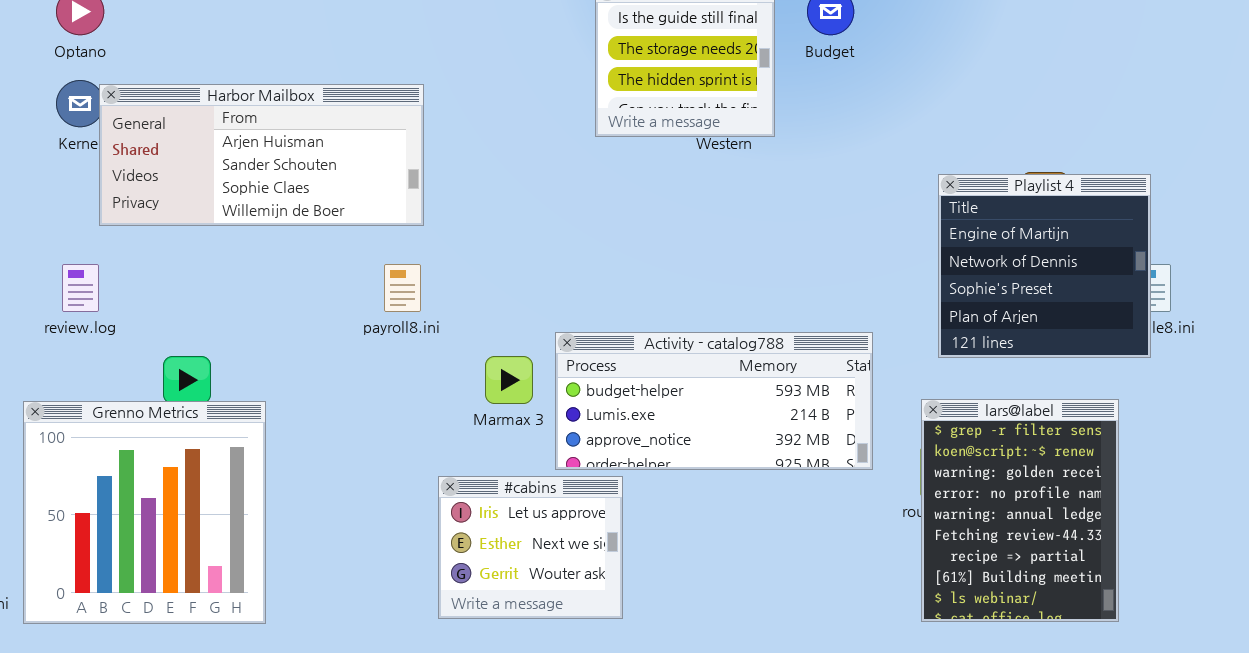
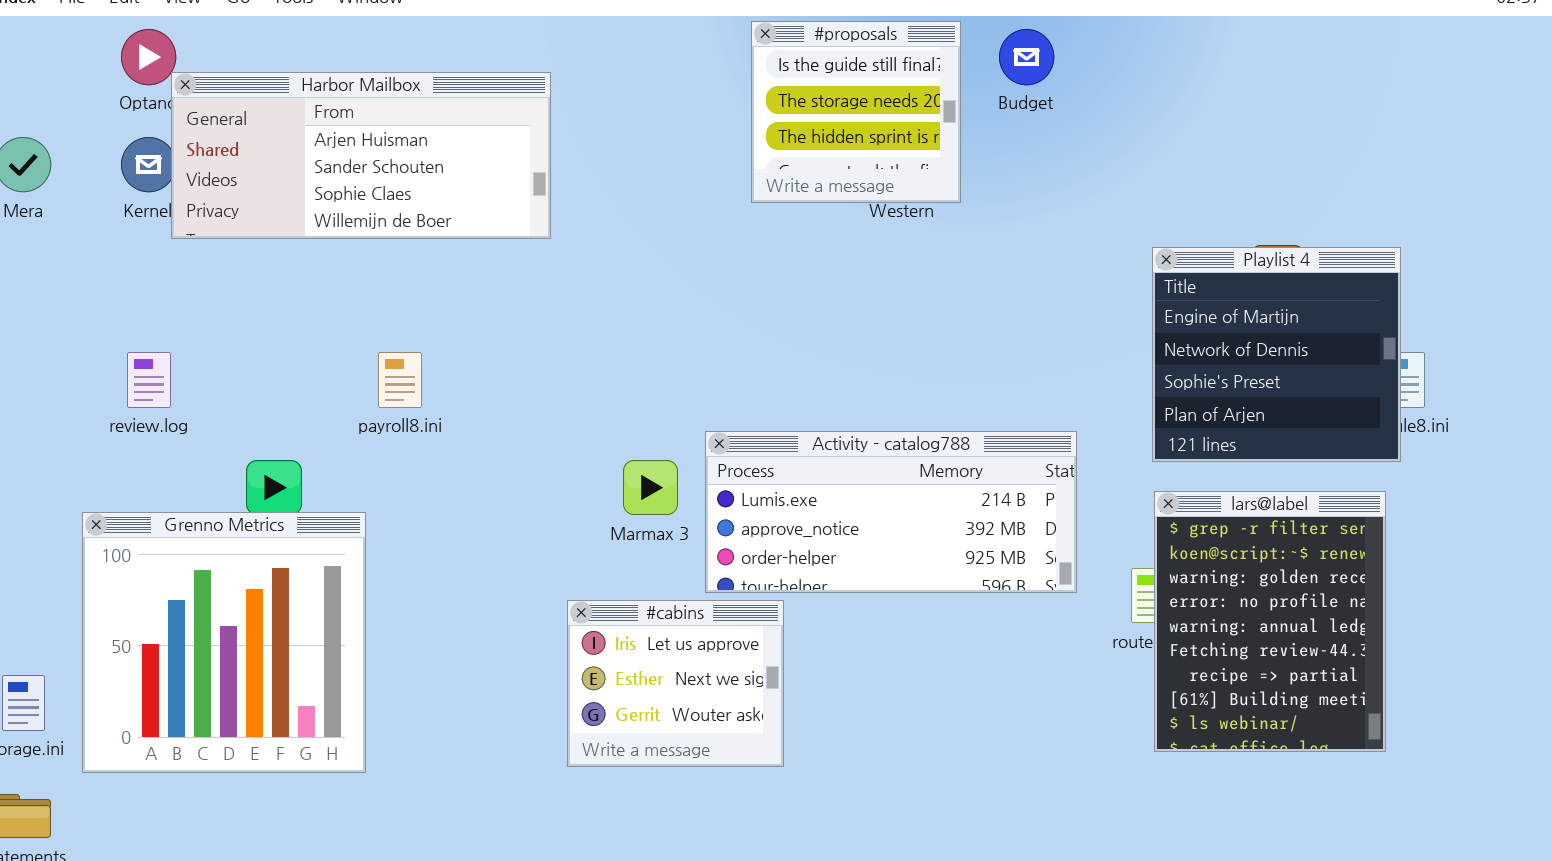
Harbor Mailbox: [99,84,424,226] -> [171,72,551,239], moved
payroll8.ini: [384,264,421,312] -> [378,352,422,408], moved
Activity - catalog788: [555,332,873,470] -> [705,431,1077,593], scrolled down 1 row
lars@label: [921,399,1119,622] -> [1154,491,1386,752], moved

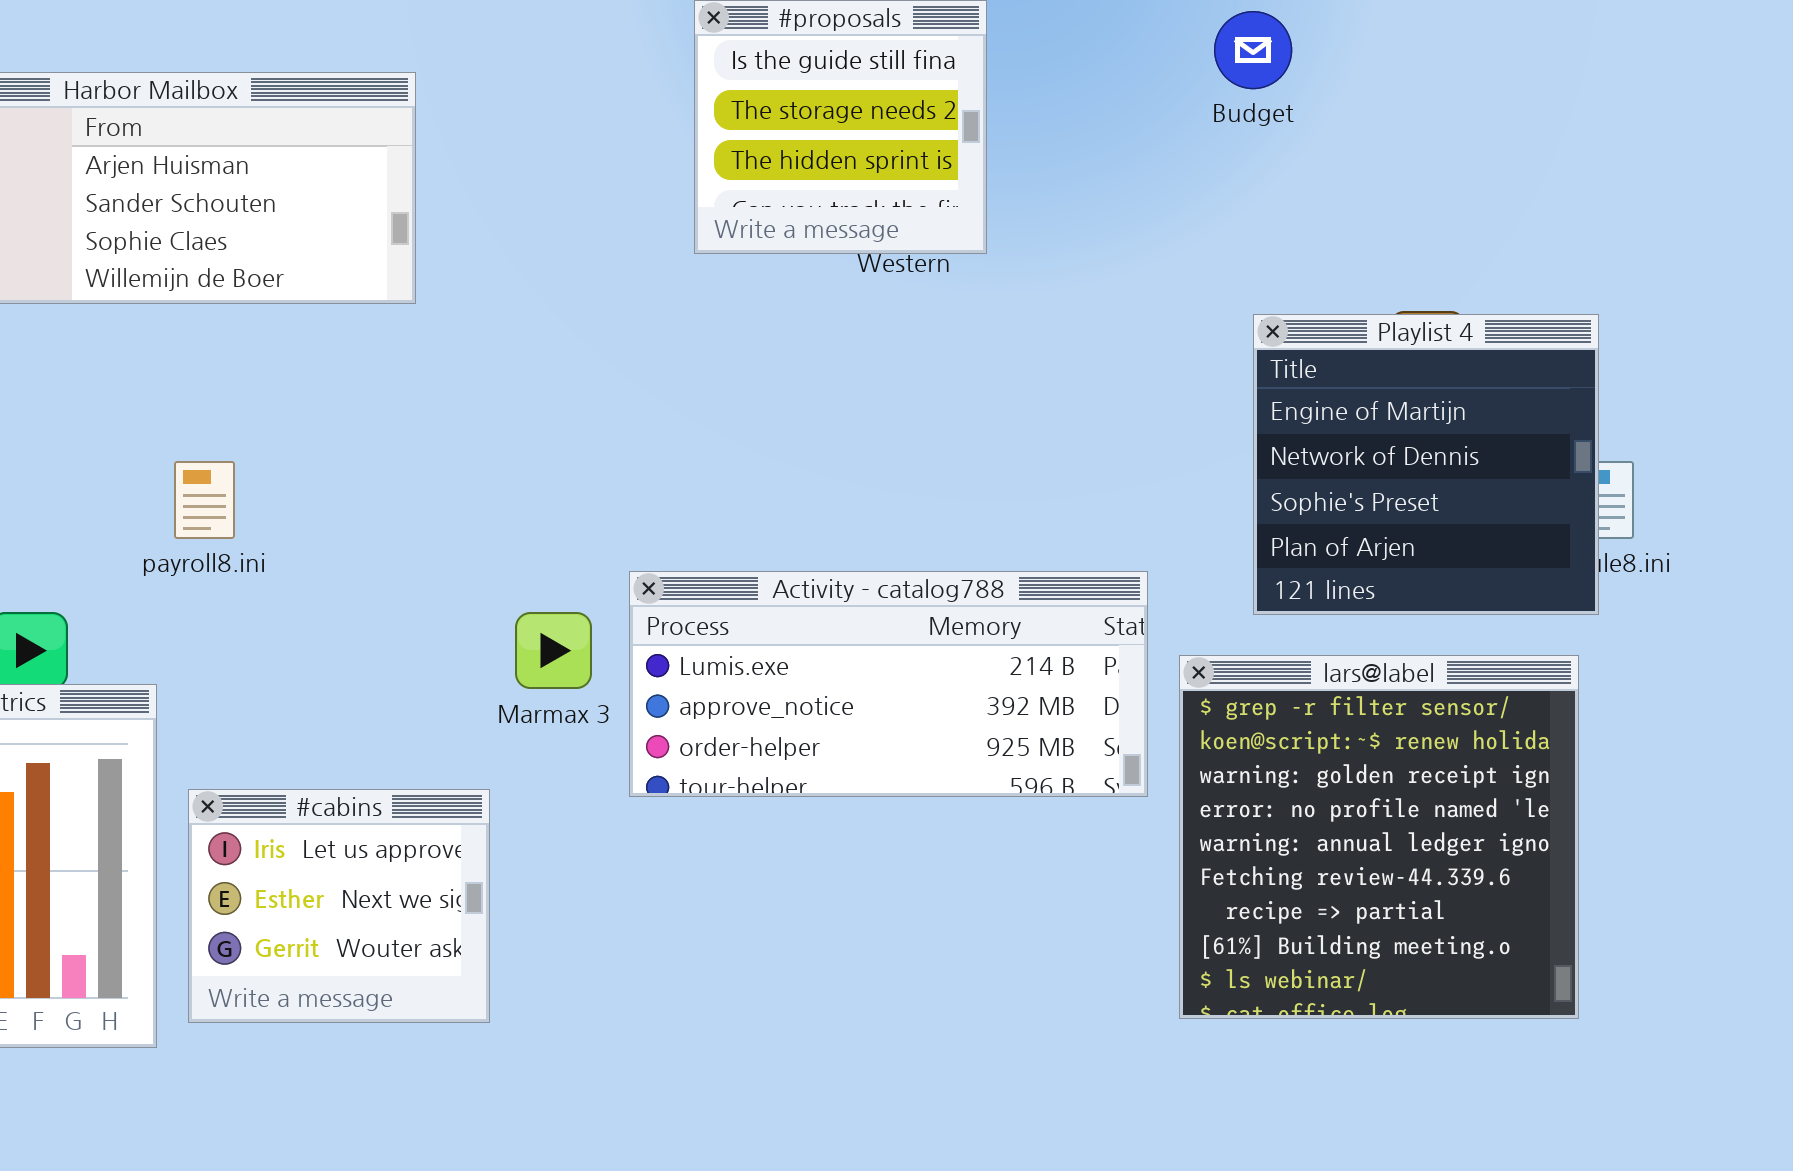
Budget: [999,29,1054,85] -> [1214,11,1292,89], moved
lars@label: [1154,491,1386,752] -> [1179,655,1579,1019], resized
#cabins: [567,600,784,767] -> [188,789,490,1023], moved

